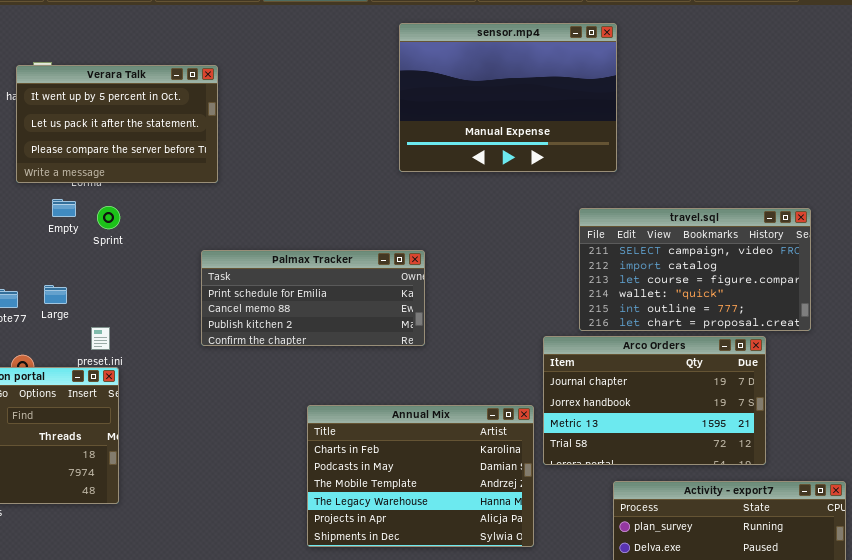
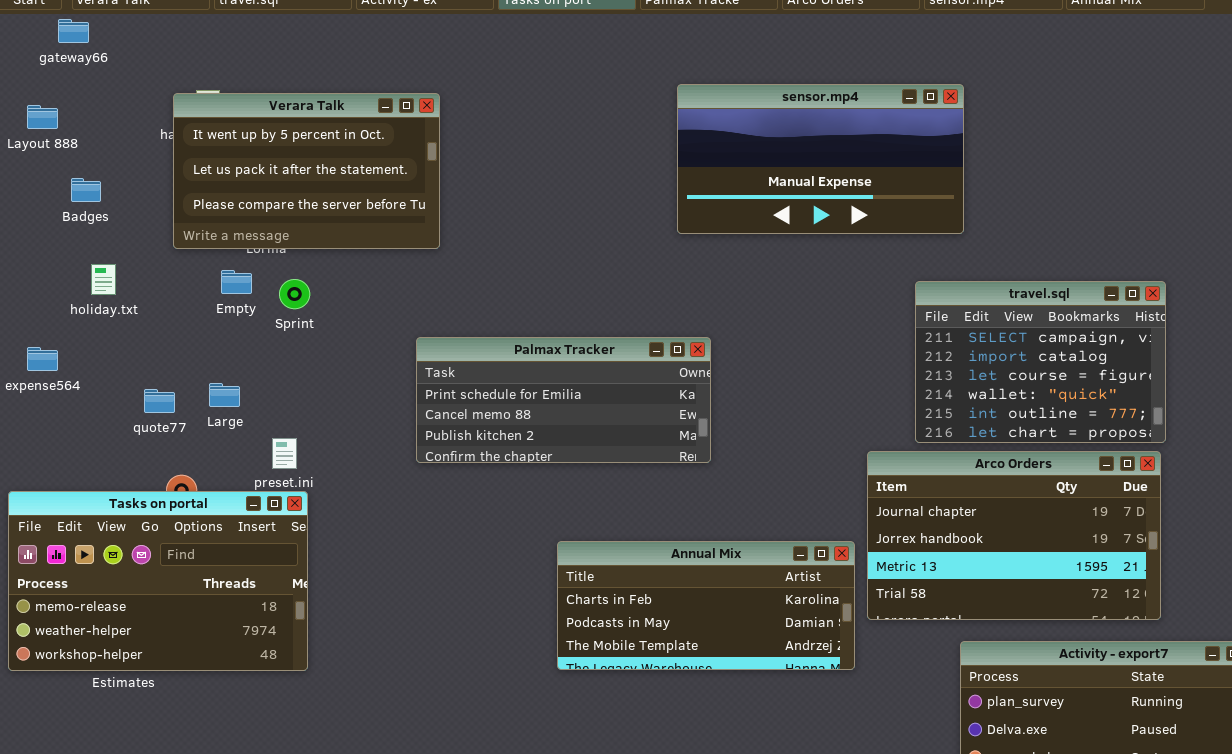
sensor.mp4: [399,23,617,172] -> [677,84,964,234], resized
travel.sql: [579,208,811,331] -> [915,281,1166,443], resized
Annual Mix: [307,405,534,547] -> [557,541,855,670], resized

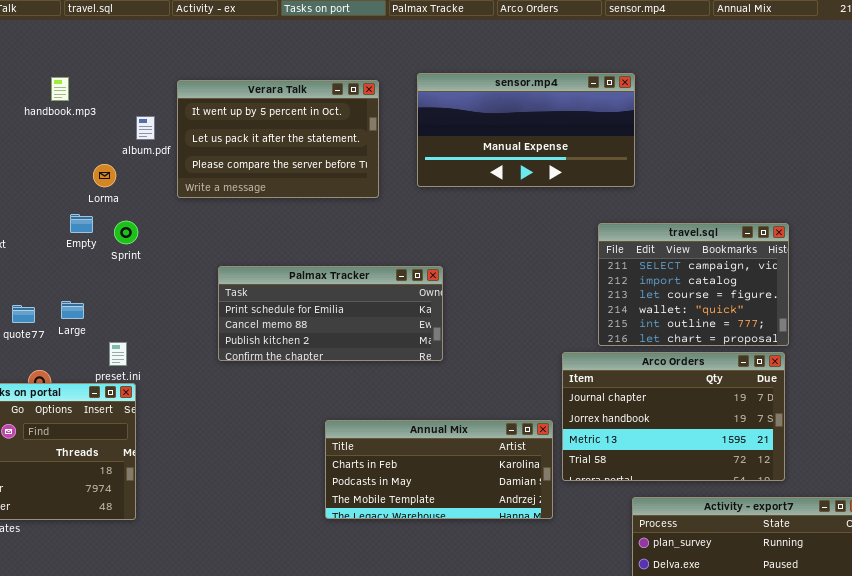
Verara Talk: [173,93,440,249] -> [177,80,379,198], moved

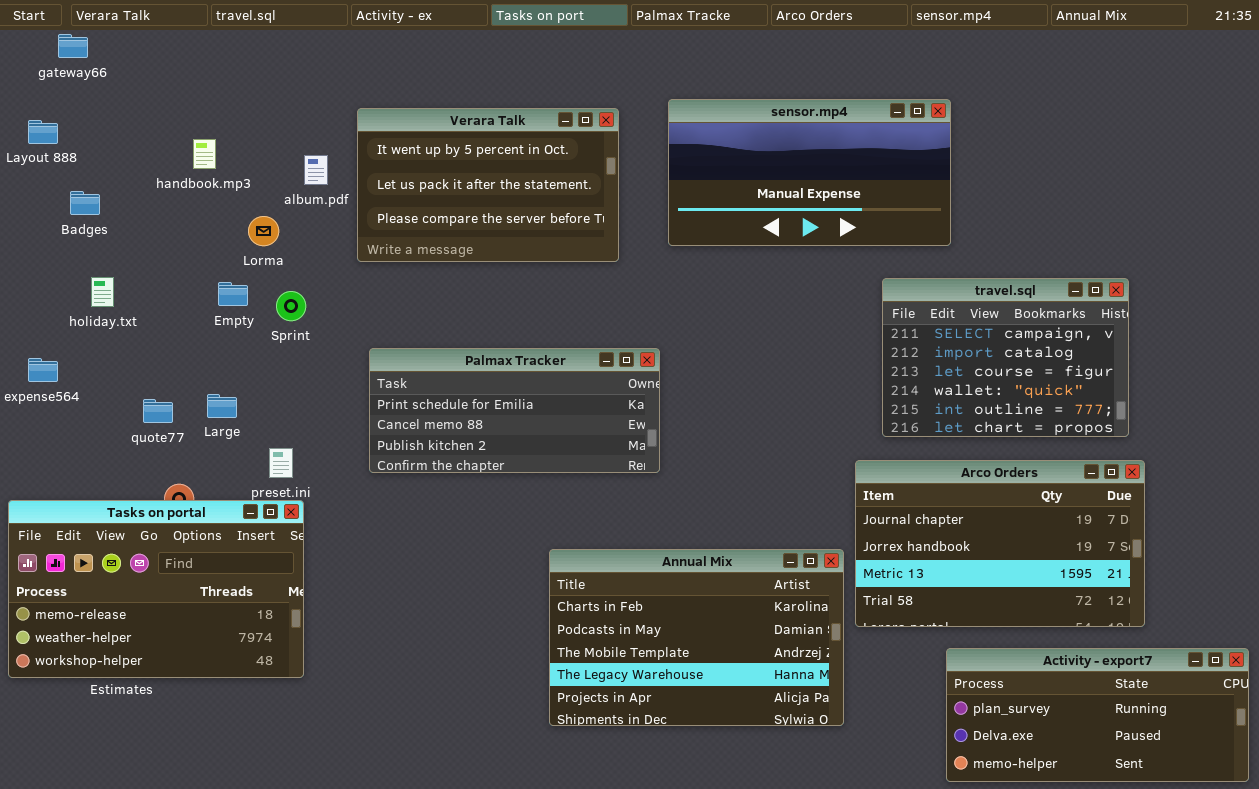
handbook.mp3: [51,77,69,101] -> [193,139,216,169], moved
travel.sql: [598,223,789,346] -> [882,278,1129,437], moved
Palmax Tracker: [218,266,443,361] -> [369,348,660,473], moved
Annual Mix: [325,420,553,519] -> [549,549,844,726], resized

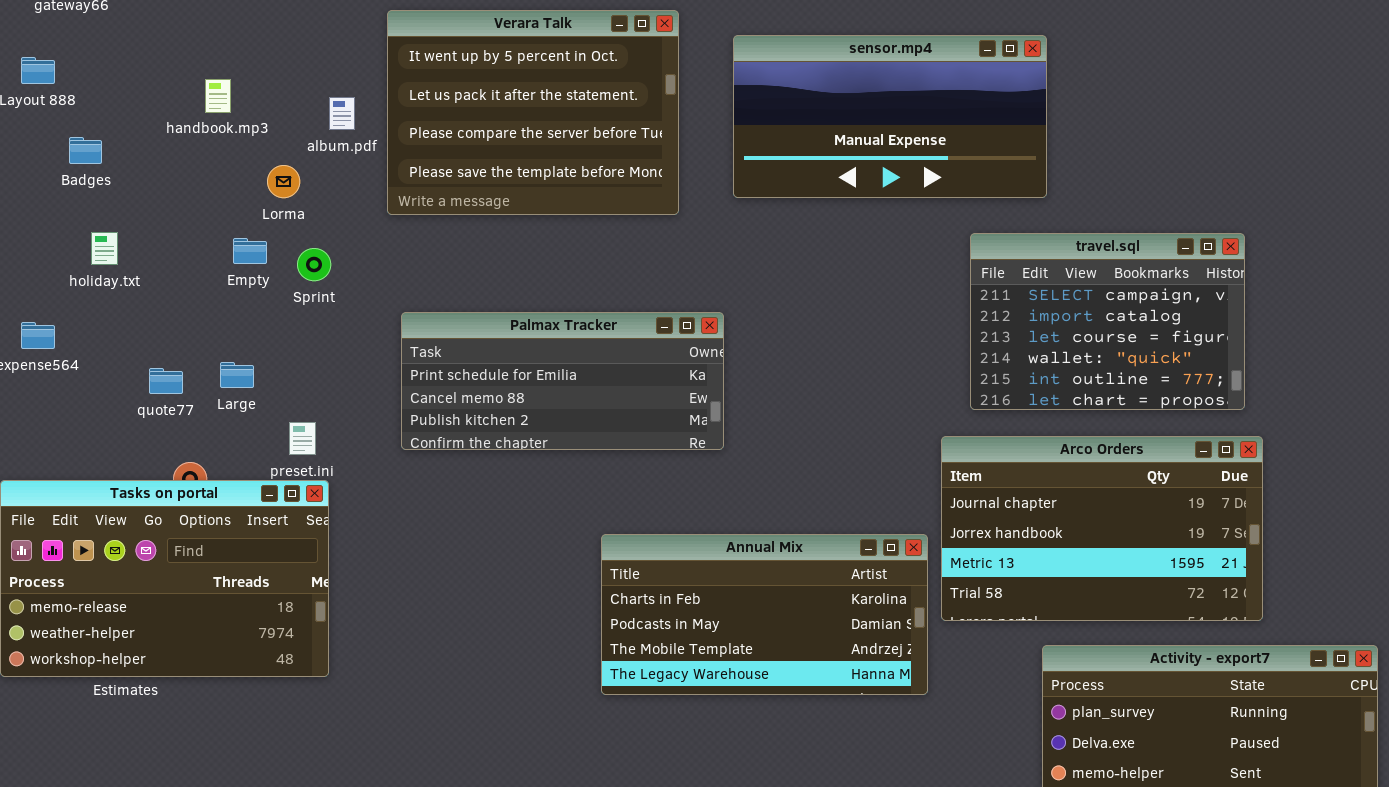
Verara Talk: [357,108,619,262] -> [387,10,679,215], resized
Annual Mix: [549,549,844,726] -> [601,534,928,695], resized

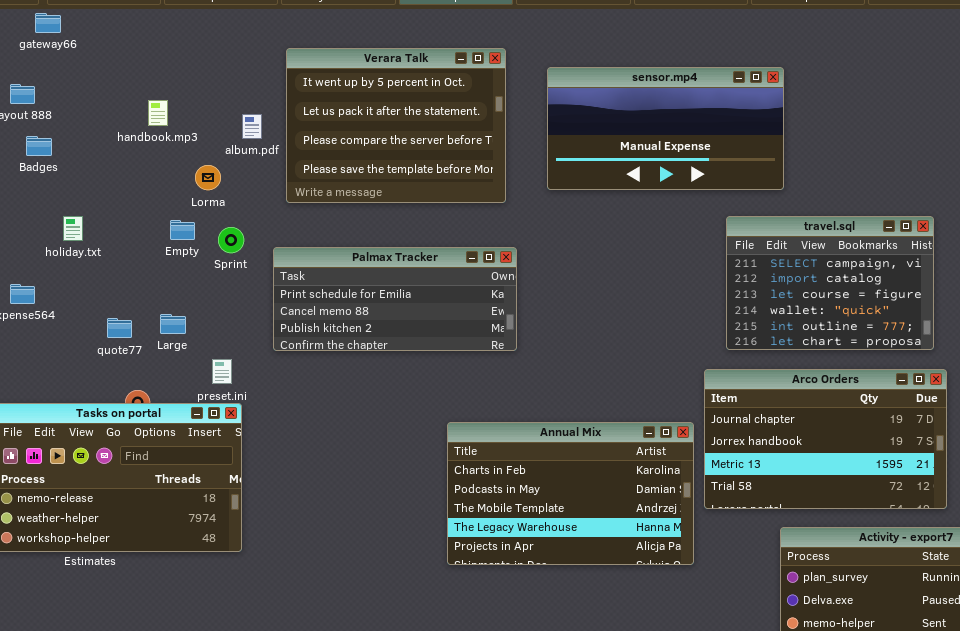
Badges: [69,137,102,164] -> [26,136,52,156], moved
Palmax Tracker: [401,312,724,450] -> [273,247,517,351], moved
Annual Mix: [601,534,928,695] -> [447,422,694,565], resized

